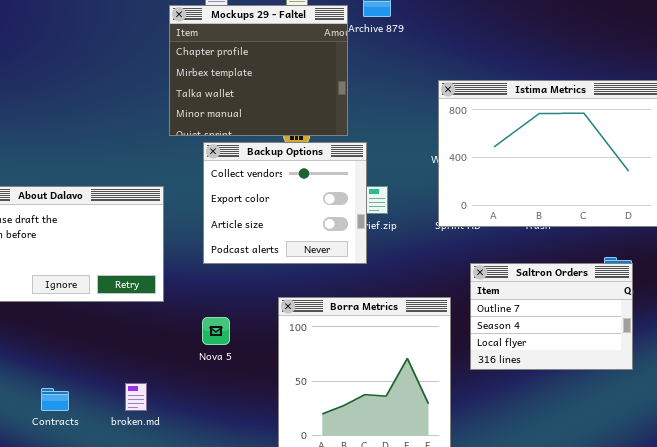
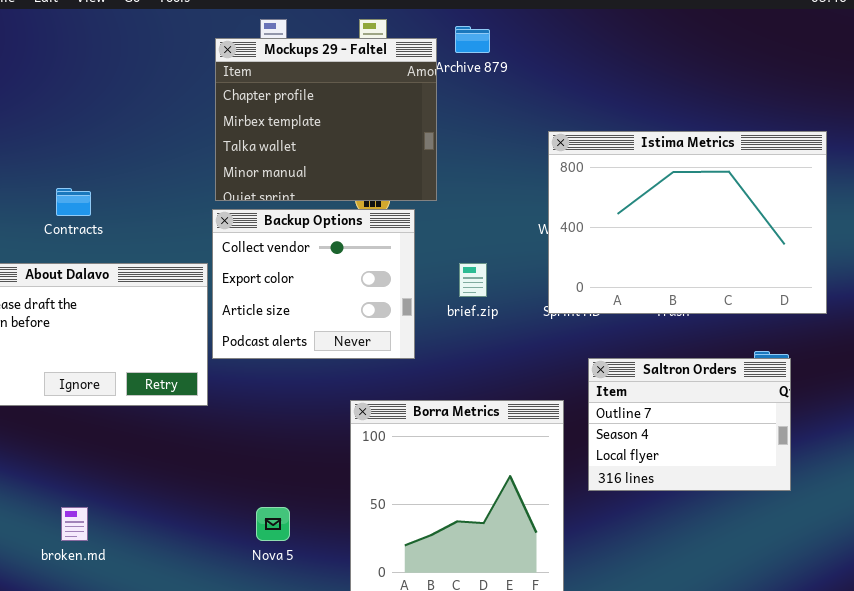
Backup Options: [203,142,367,264] -> [212,209,415,359], moved
Nova 5: [202,317,230,345] -> [256,507,290,541], moved
broken.md: [125,383,147,411] -> [61,507,88,541], moved
Contracts: [41,388,69,411] -> [56,188,91,216], moved

